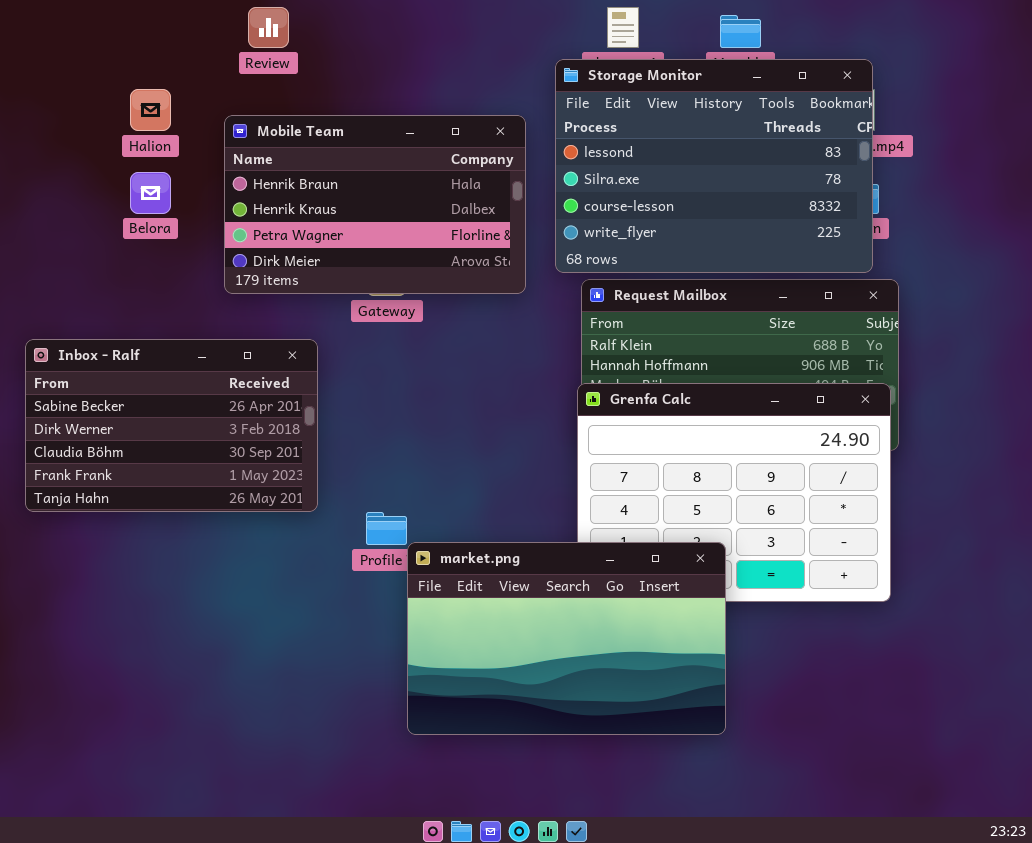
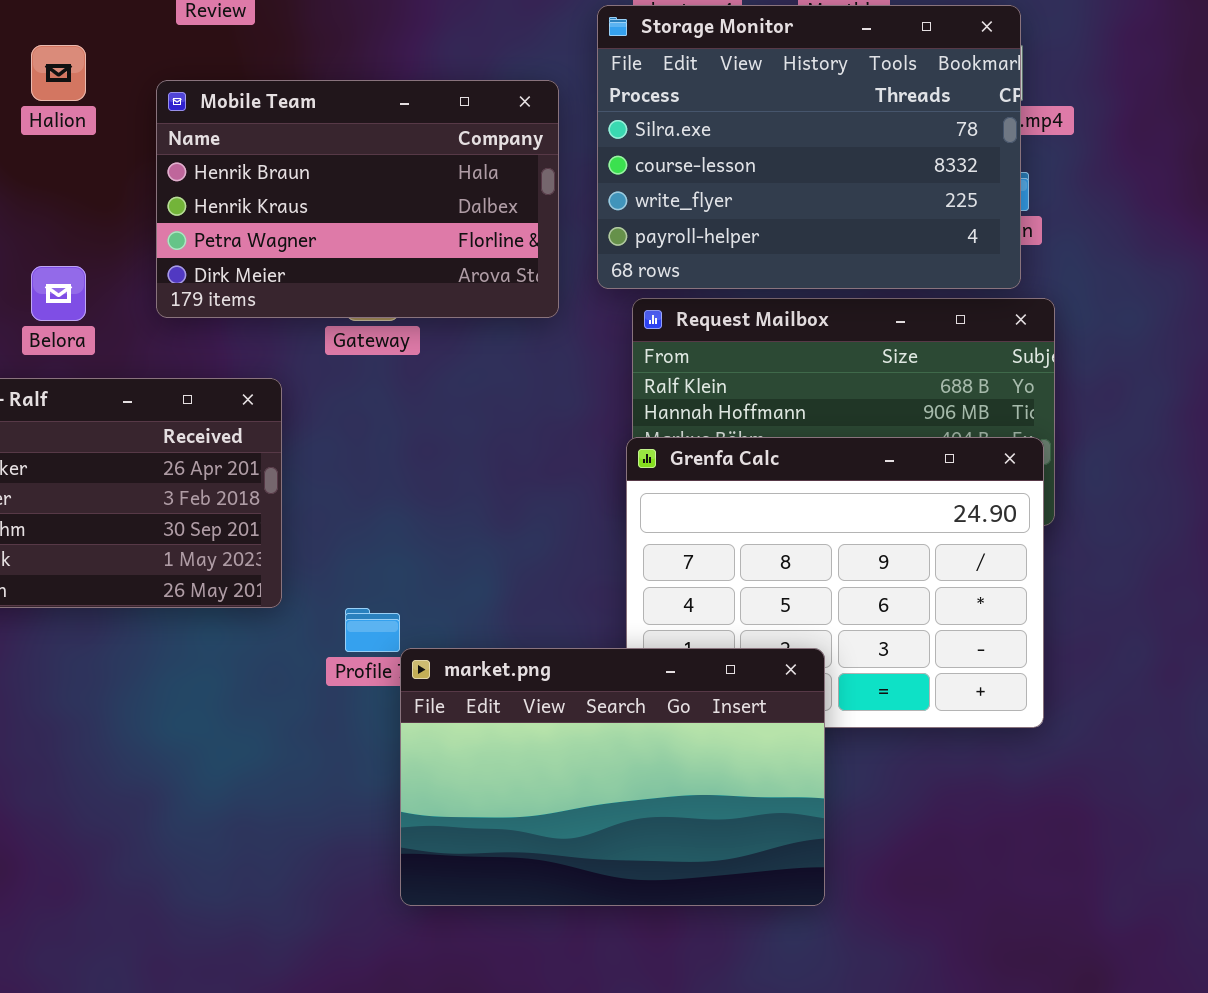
Storage Monitor: [555,59,873,273] -> [597,5,1021,289], scrolled down 1 row
Belora: [130,172,171,214] -> [31,266,86,321], moved

